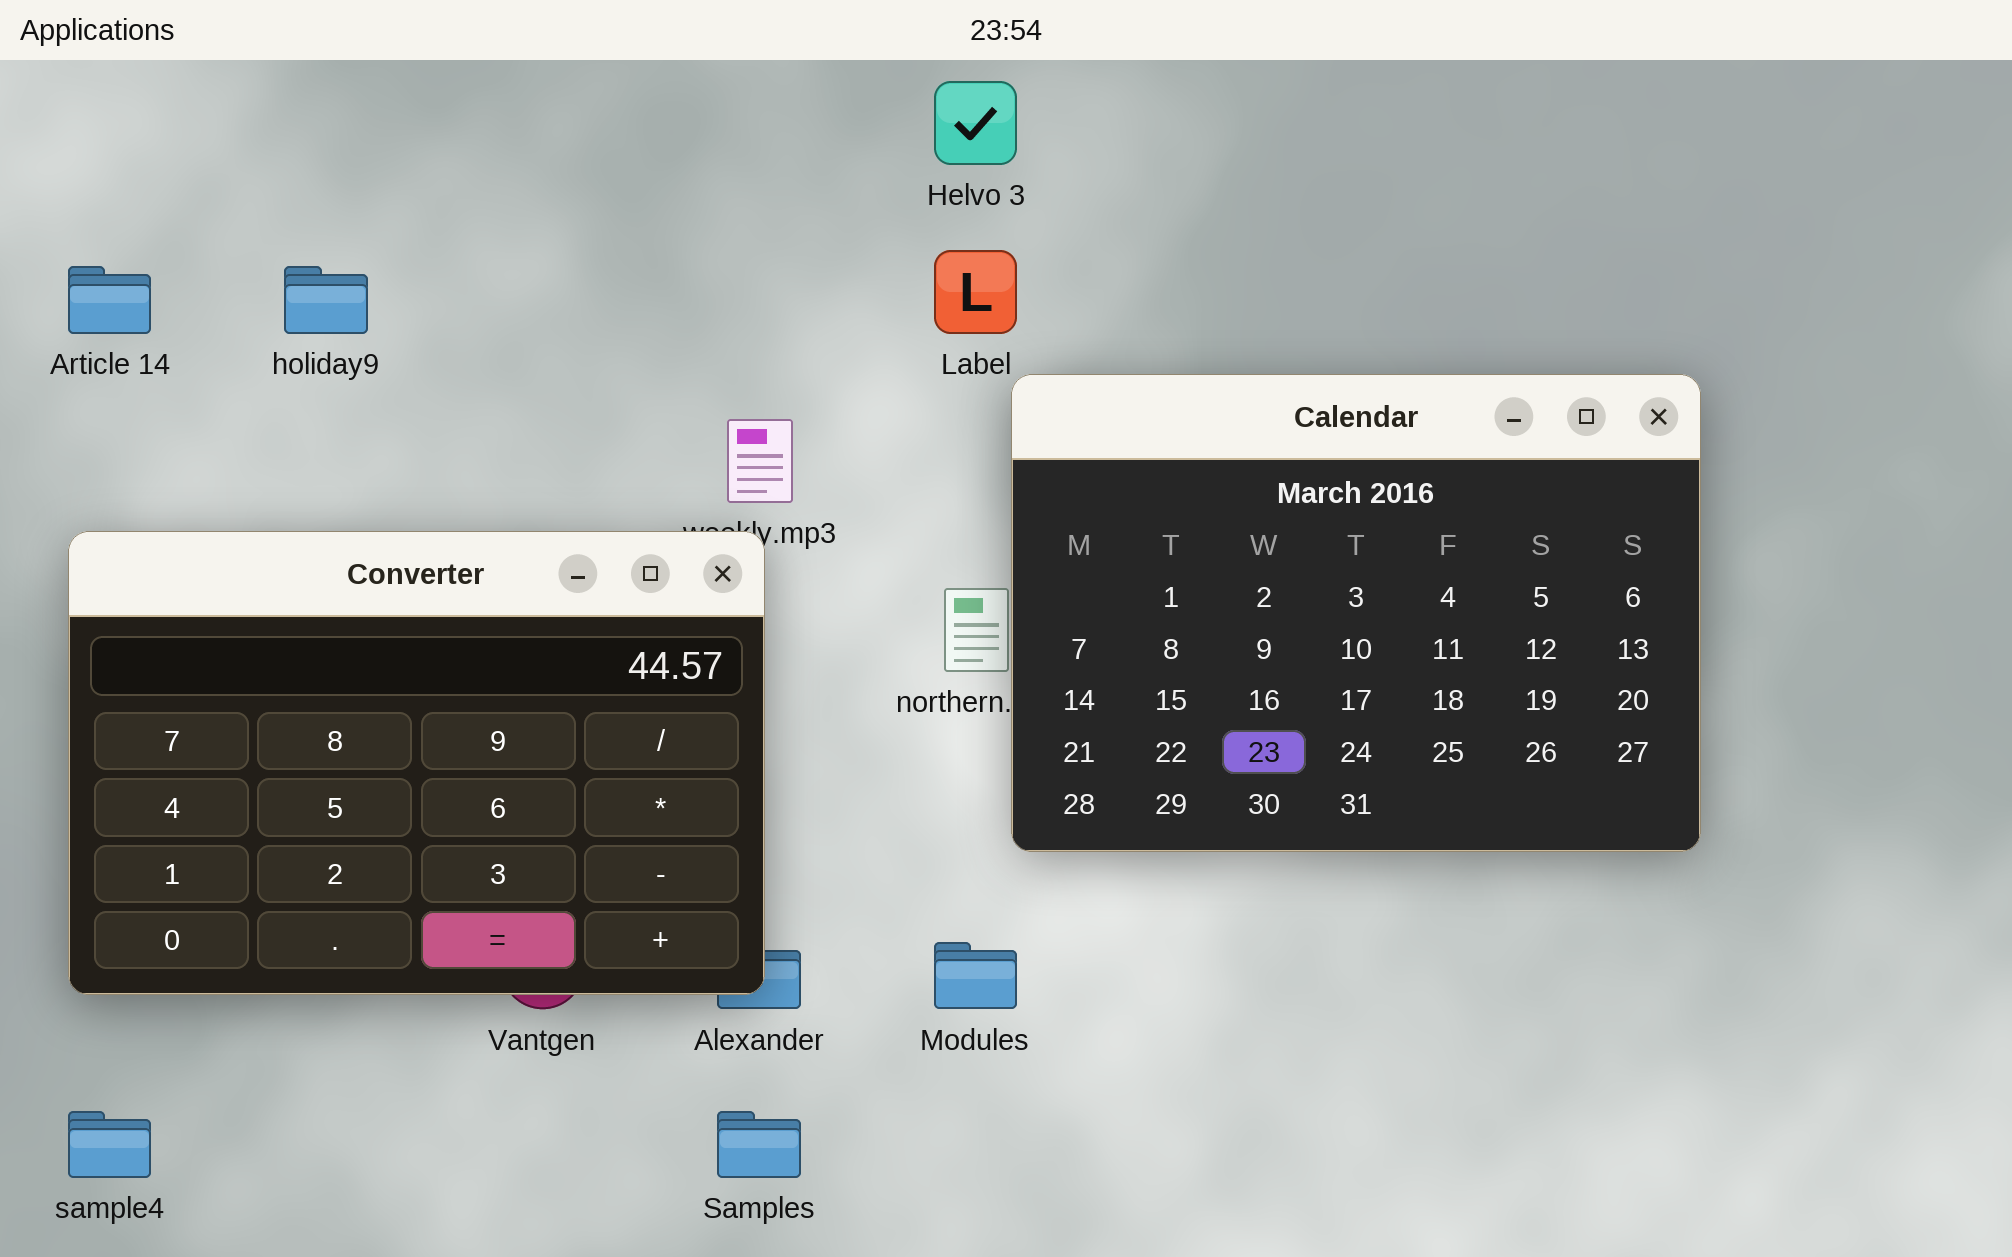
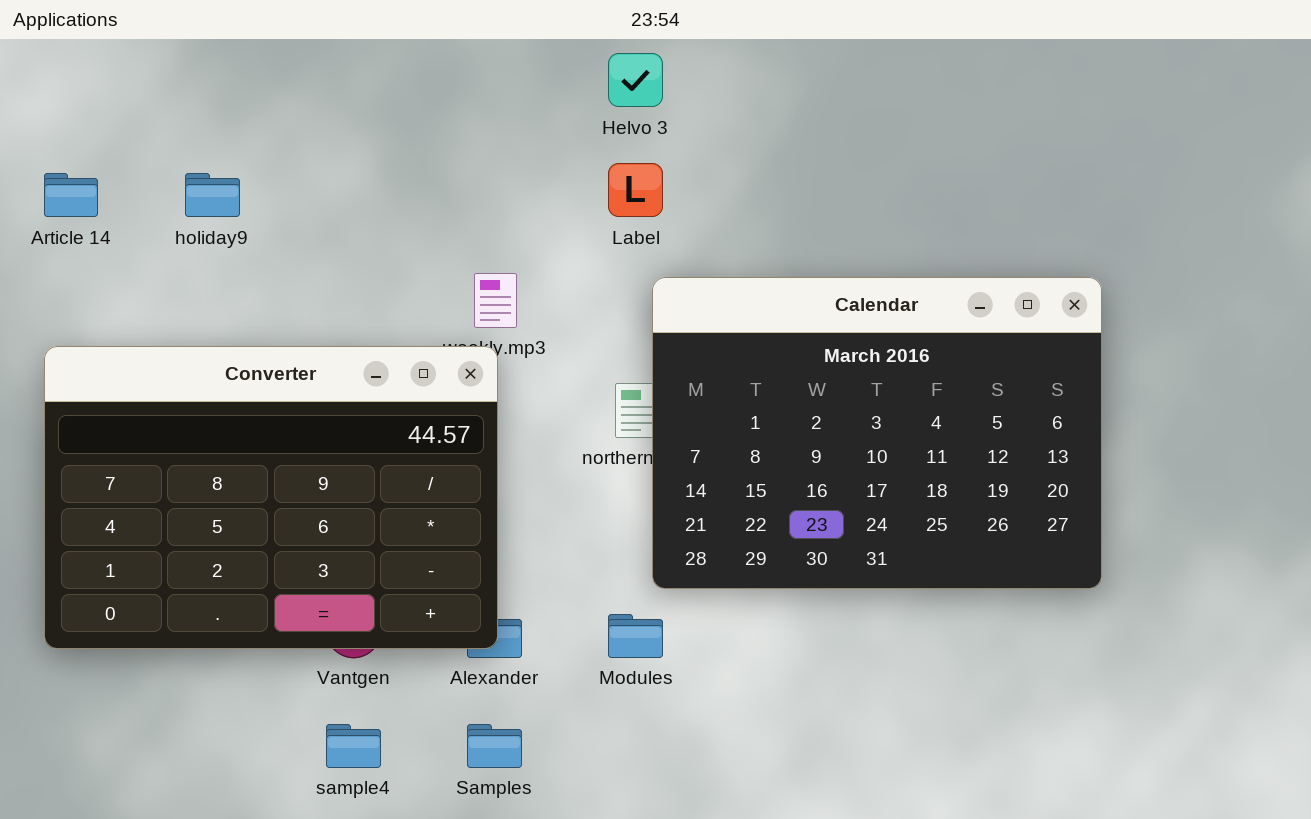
Calendar: [1011,374,1701,852] -> [652,277,1102,589], moved
sample4: [68,1111,151,1178] -> [326,724,381,768], moved

